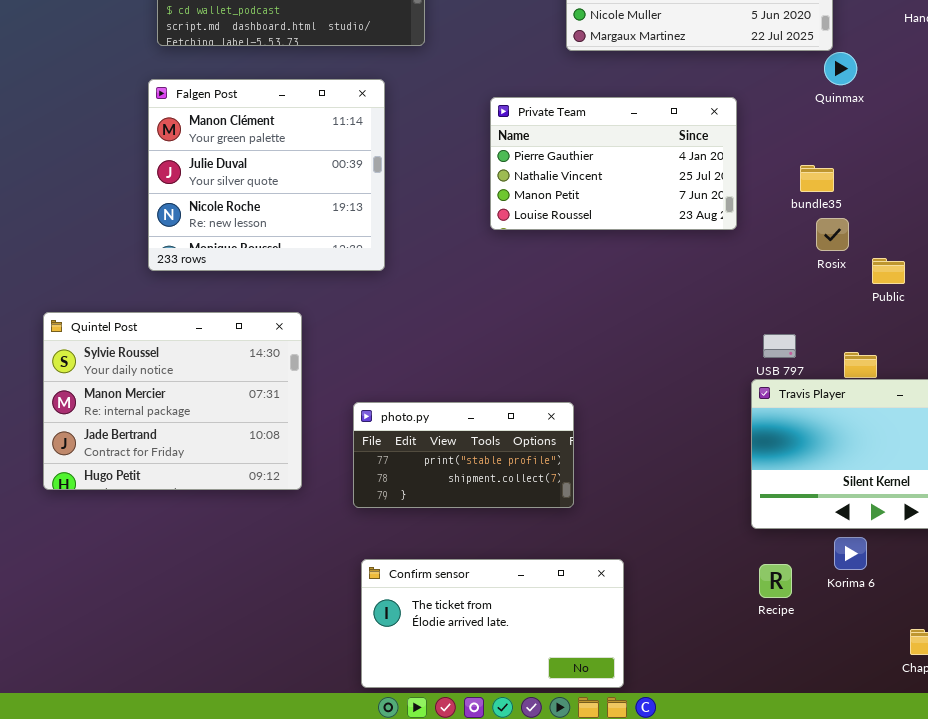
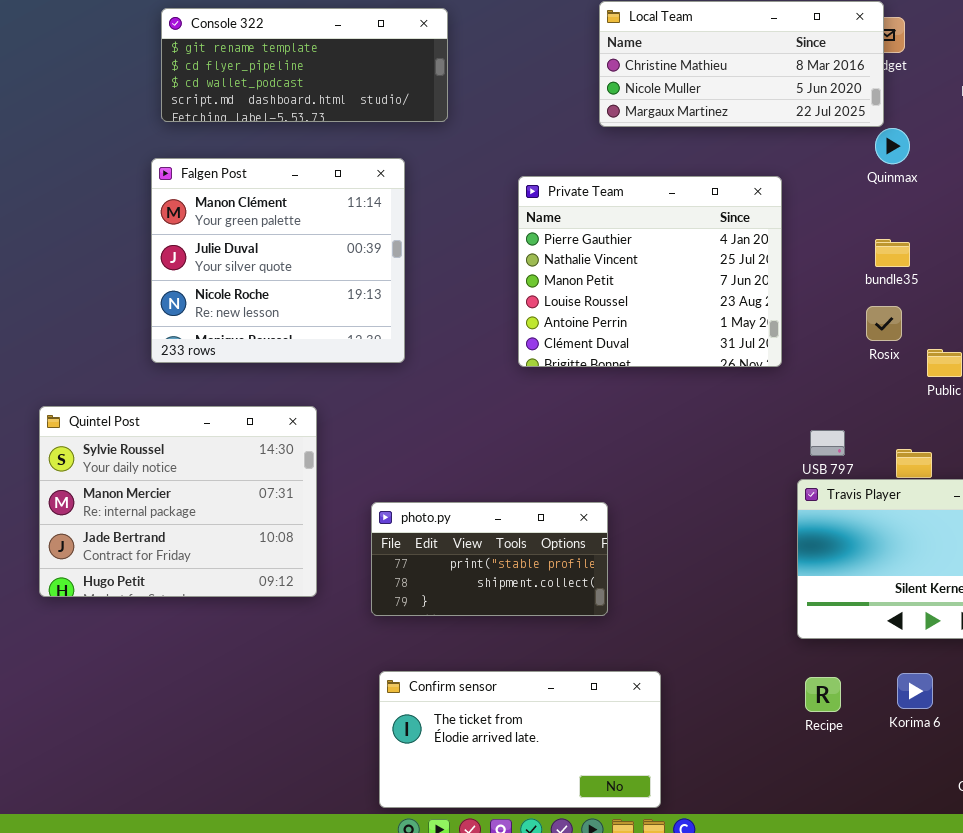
Private Team: [490,97,737,230] -> [518,176,782,367], resized
bundle35: [800,165,834,192] -> [875,239,910,267], moved
Korima 6: [834,537,867,570] -> [897,673,933,709], moved

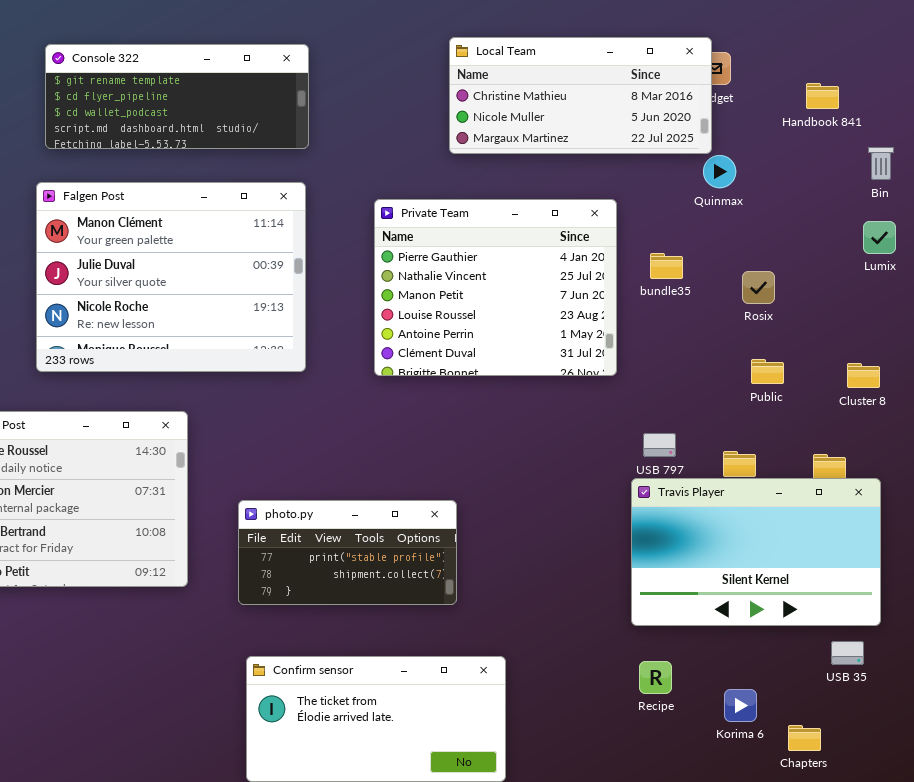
Falgen Post: [151,158,405,363] -> [36,182,306,372], resized
bundle35: [875,239,910,267] -> [650,253,683,279], moved
Rosix: [866,306,902,341] -> [742,271,775,304], moved
Korima 6: [897,673,933,709] -> [724,689,757,722], moved

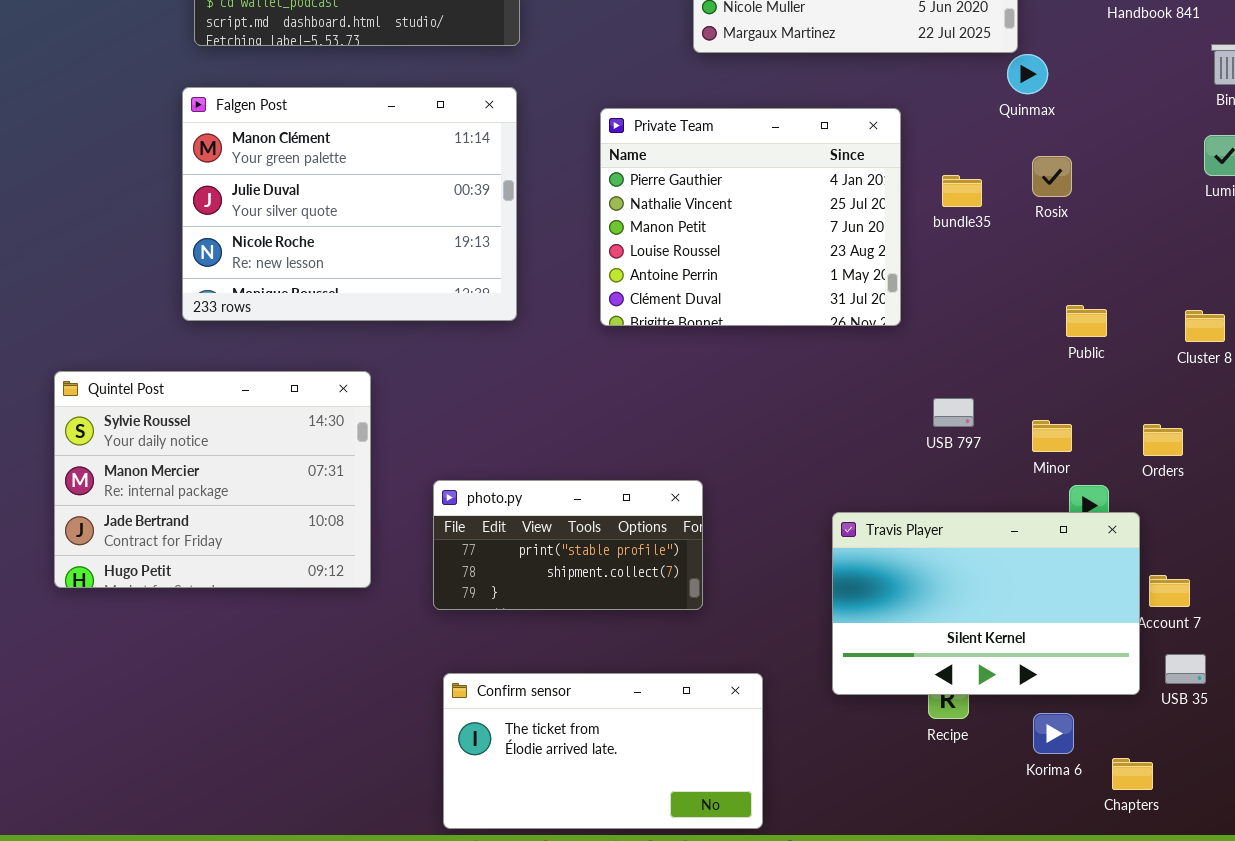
Rosix: [742,271,775,304] -> [1032,156,1072,197], moved
Travis Player: [631,478,881,626] -> [832,512,1140,695], moved

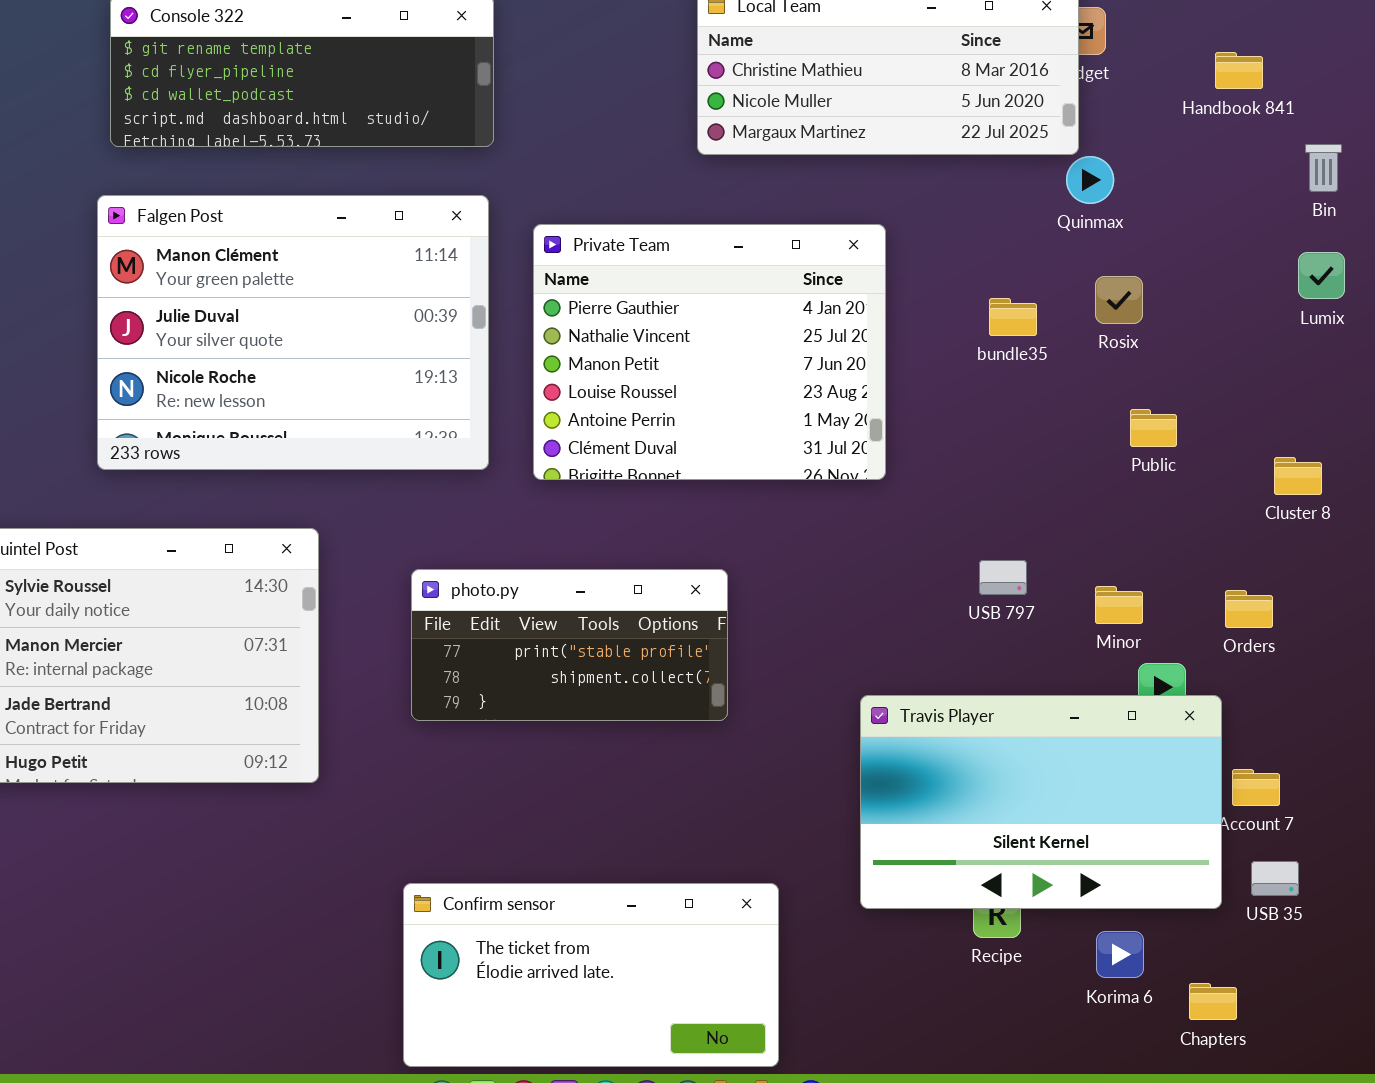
Private Team: [600,108,901,326] -> [533,224,886,480], moved
Public: [1066,305,1107,337] -> [1130,409,1177,447], moved
photo.py: [433,480,703,610] -> [411,569,728,721], moved

